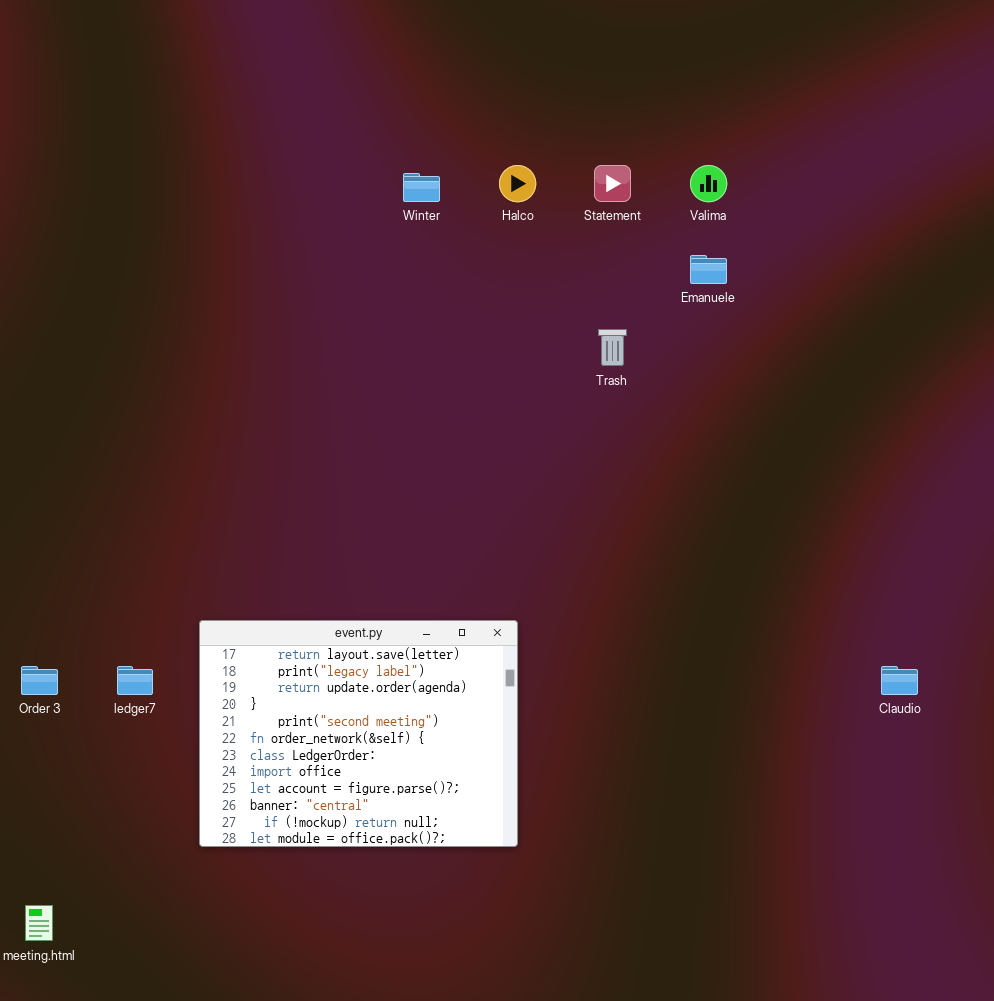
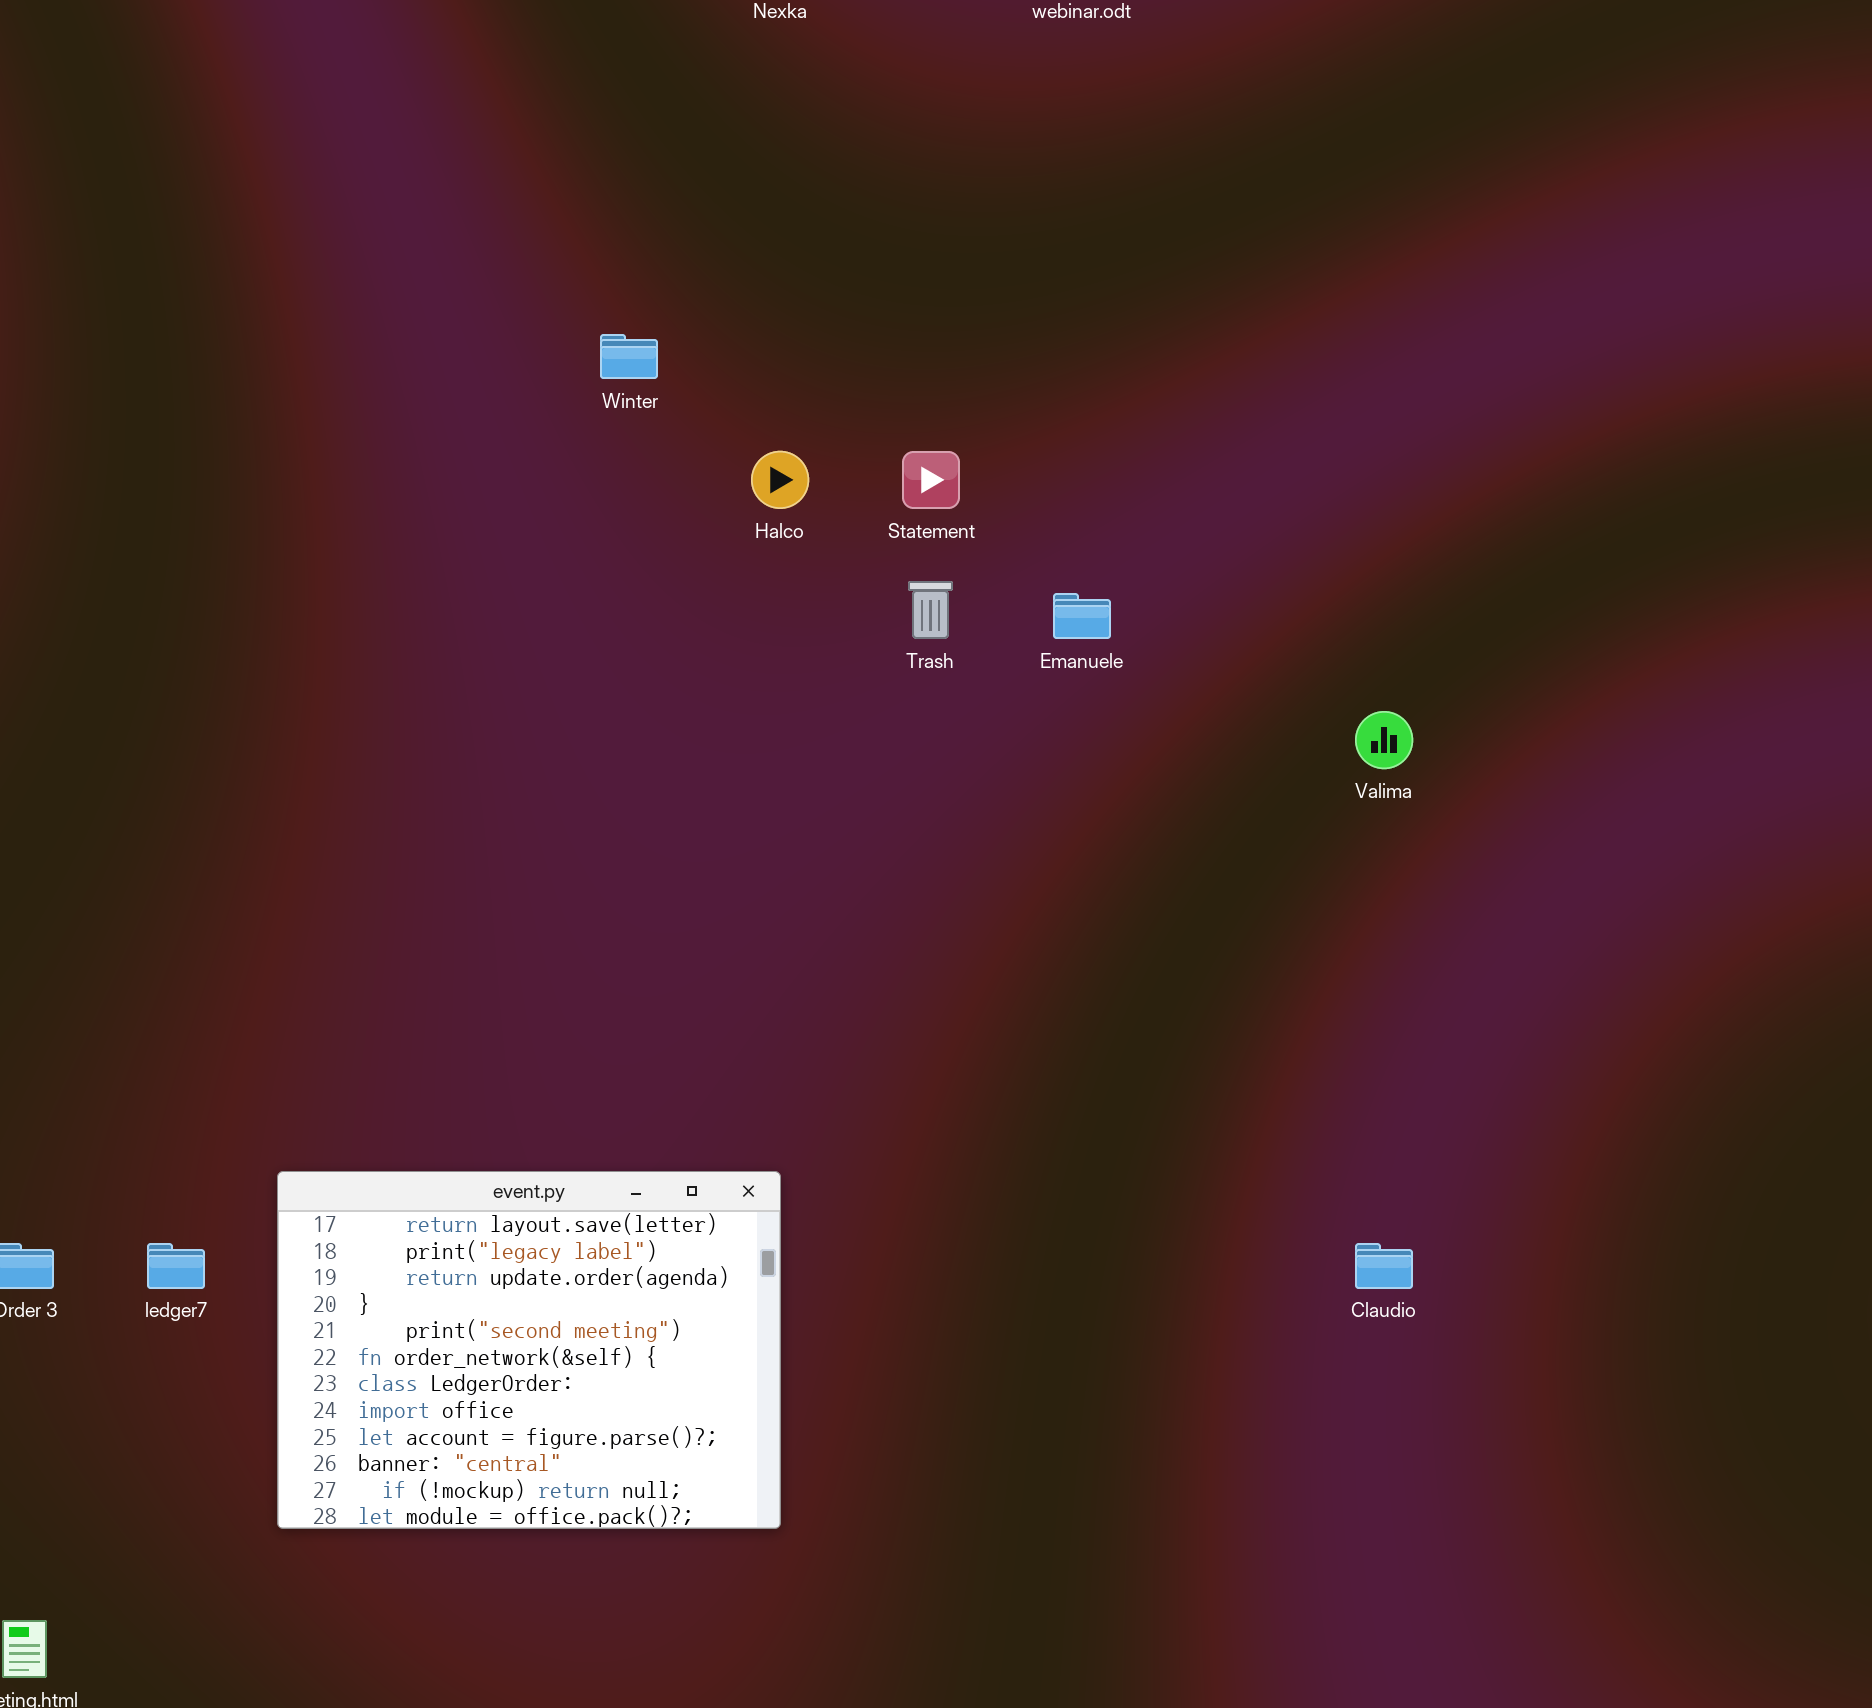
Valima: [690,165,727,202] -> [1355,711,1413,769], moved
Winter: [403,173,440,202] -> [600,334,658,379], moved
Trash: [598,329,627,366] -> [908,581,953,639], moved

